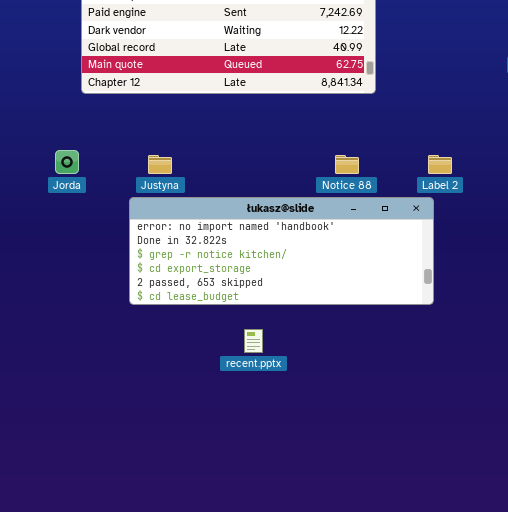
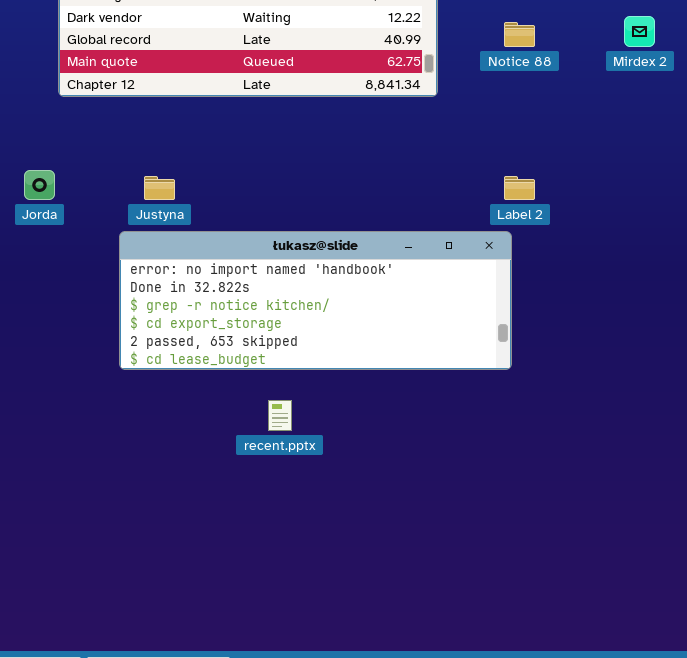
Notice 88: [335,155,359,174] -> [504,22,535,47], moved

